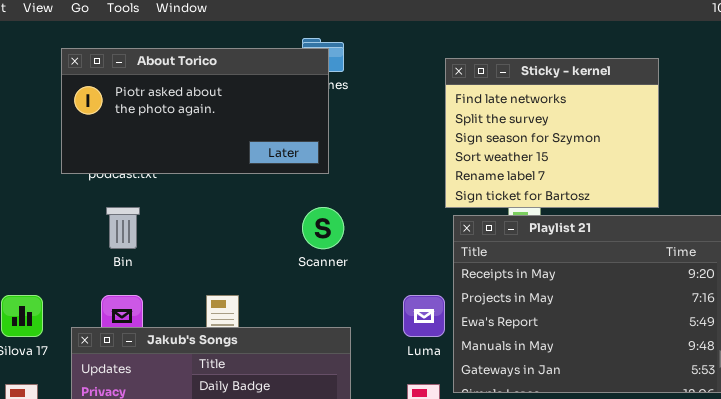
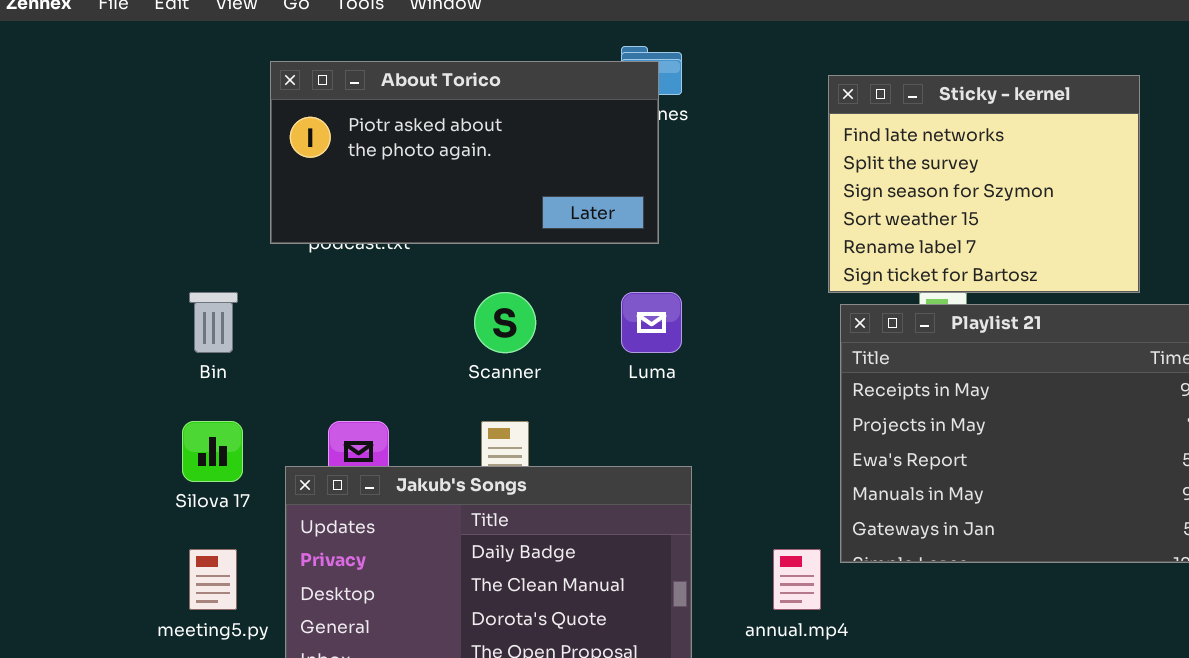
Bin: [106,207,140,249] -> [189,292,238,353], moved
Scanner: [302,207,344,249] -> [474,292,536,353], moved
Luma: [403,295,445,337] -> [621,292,682,353], moved

